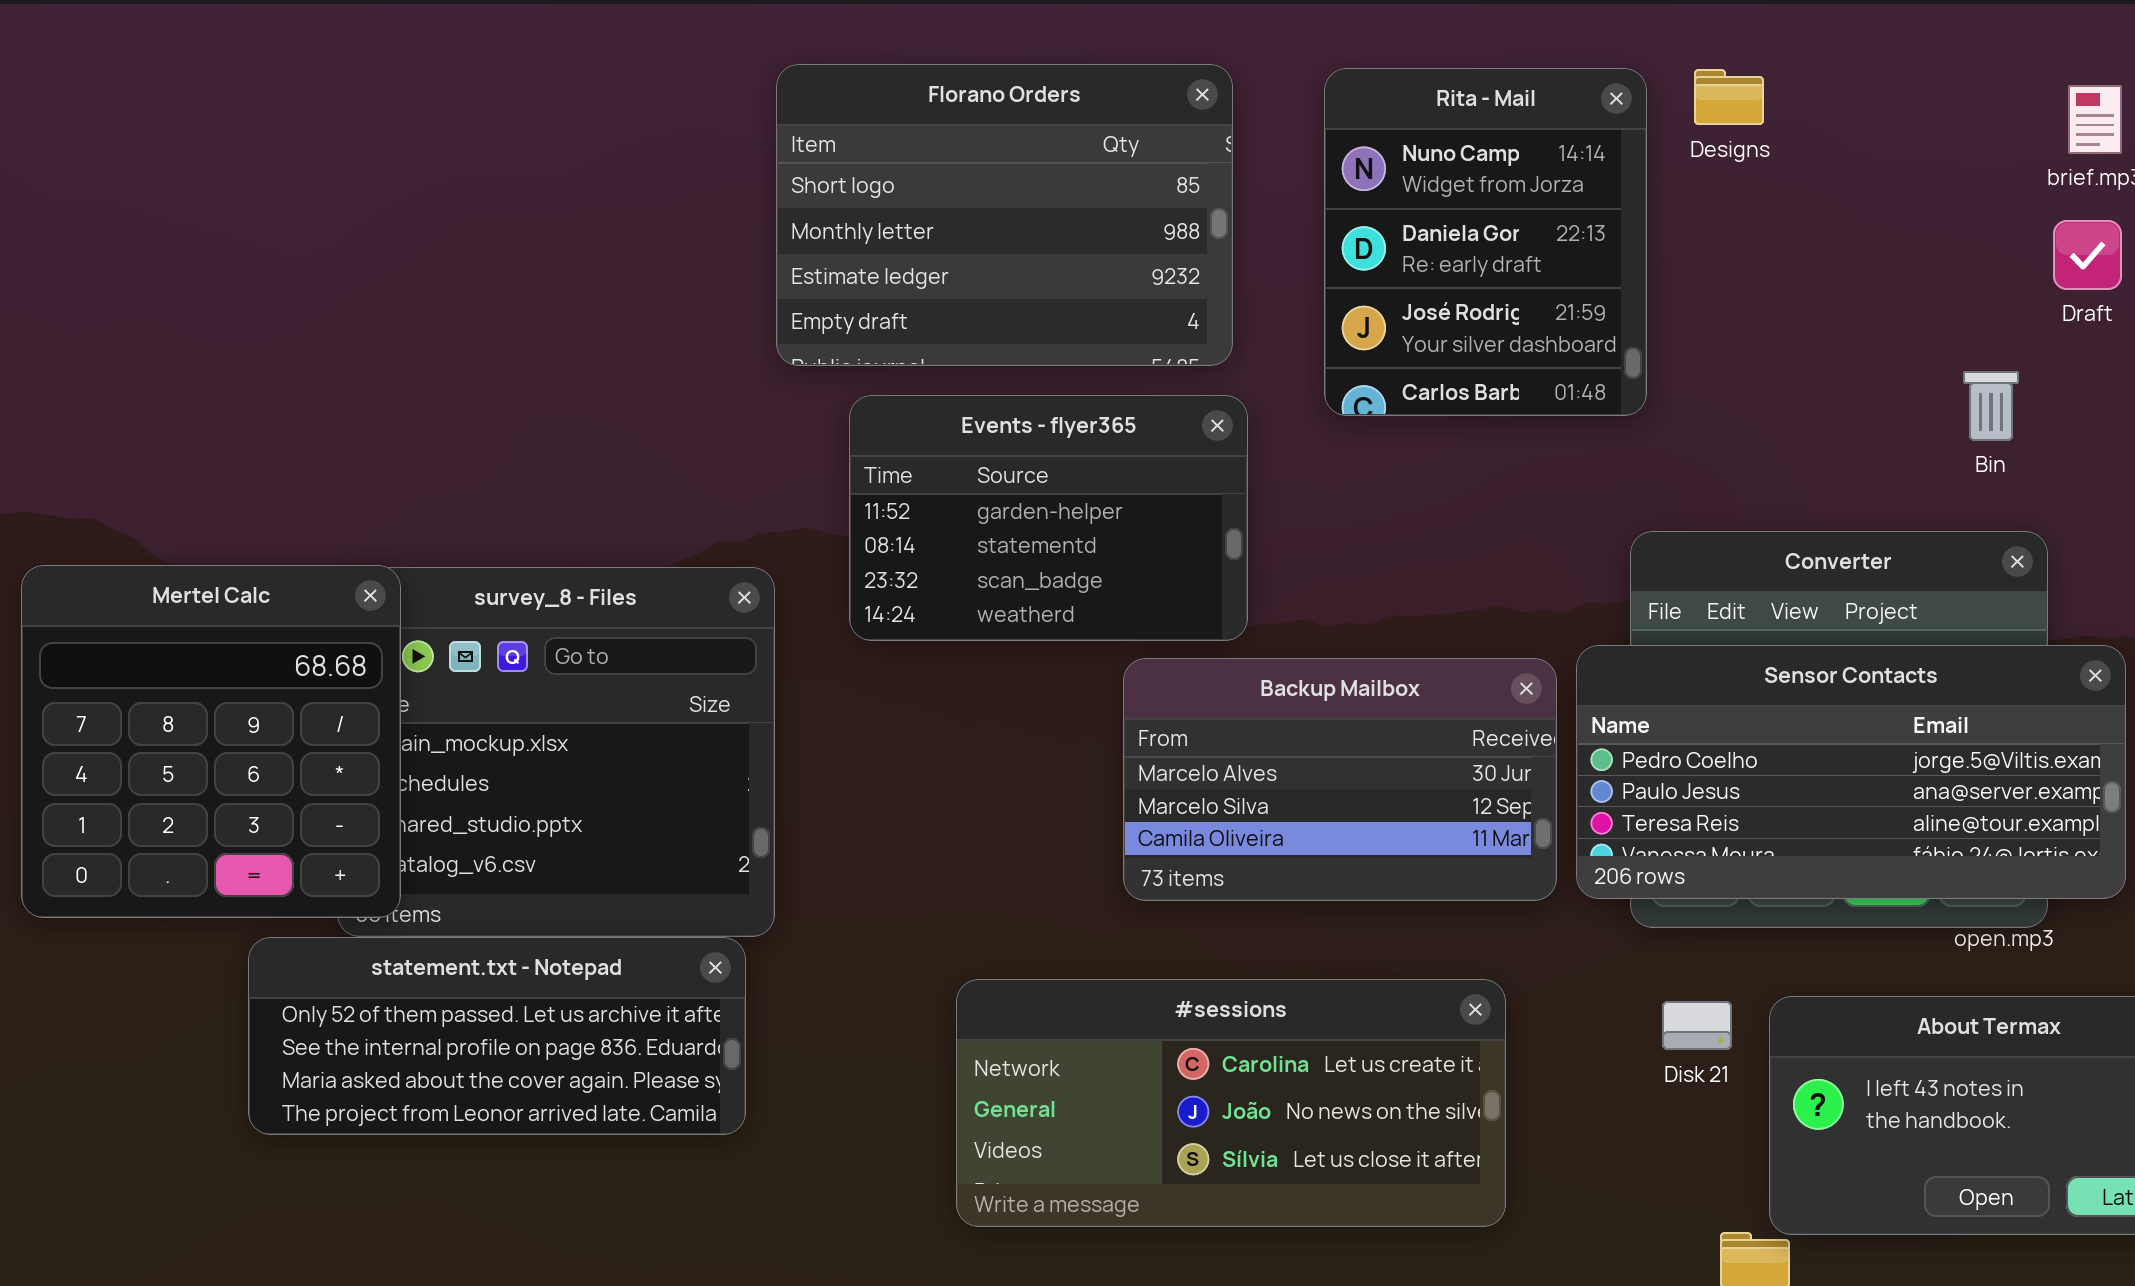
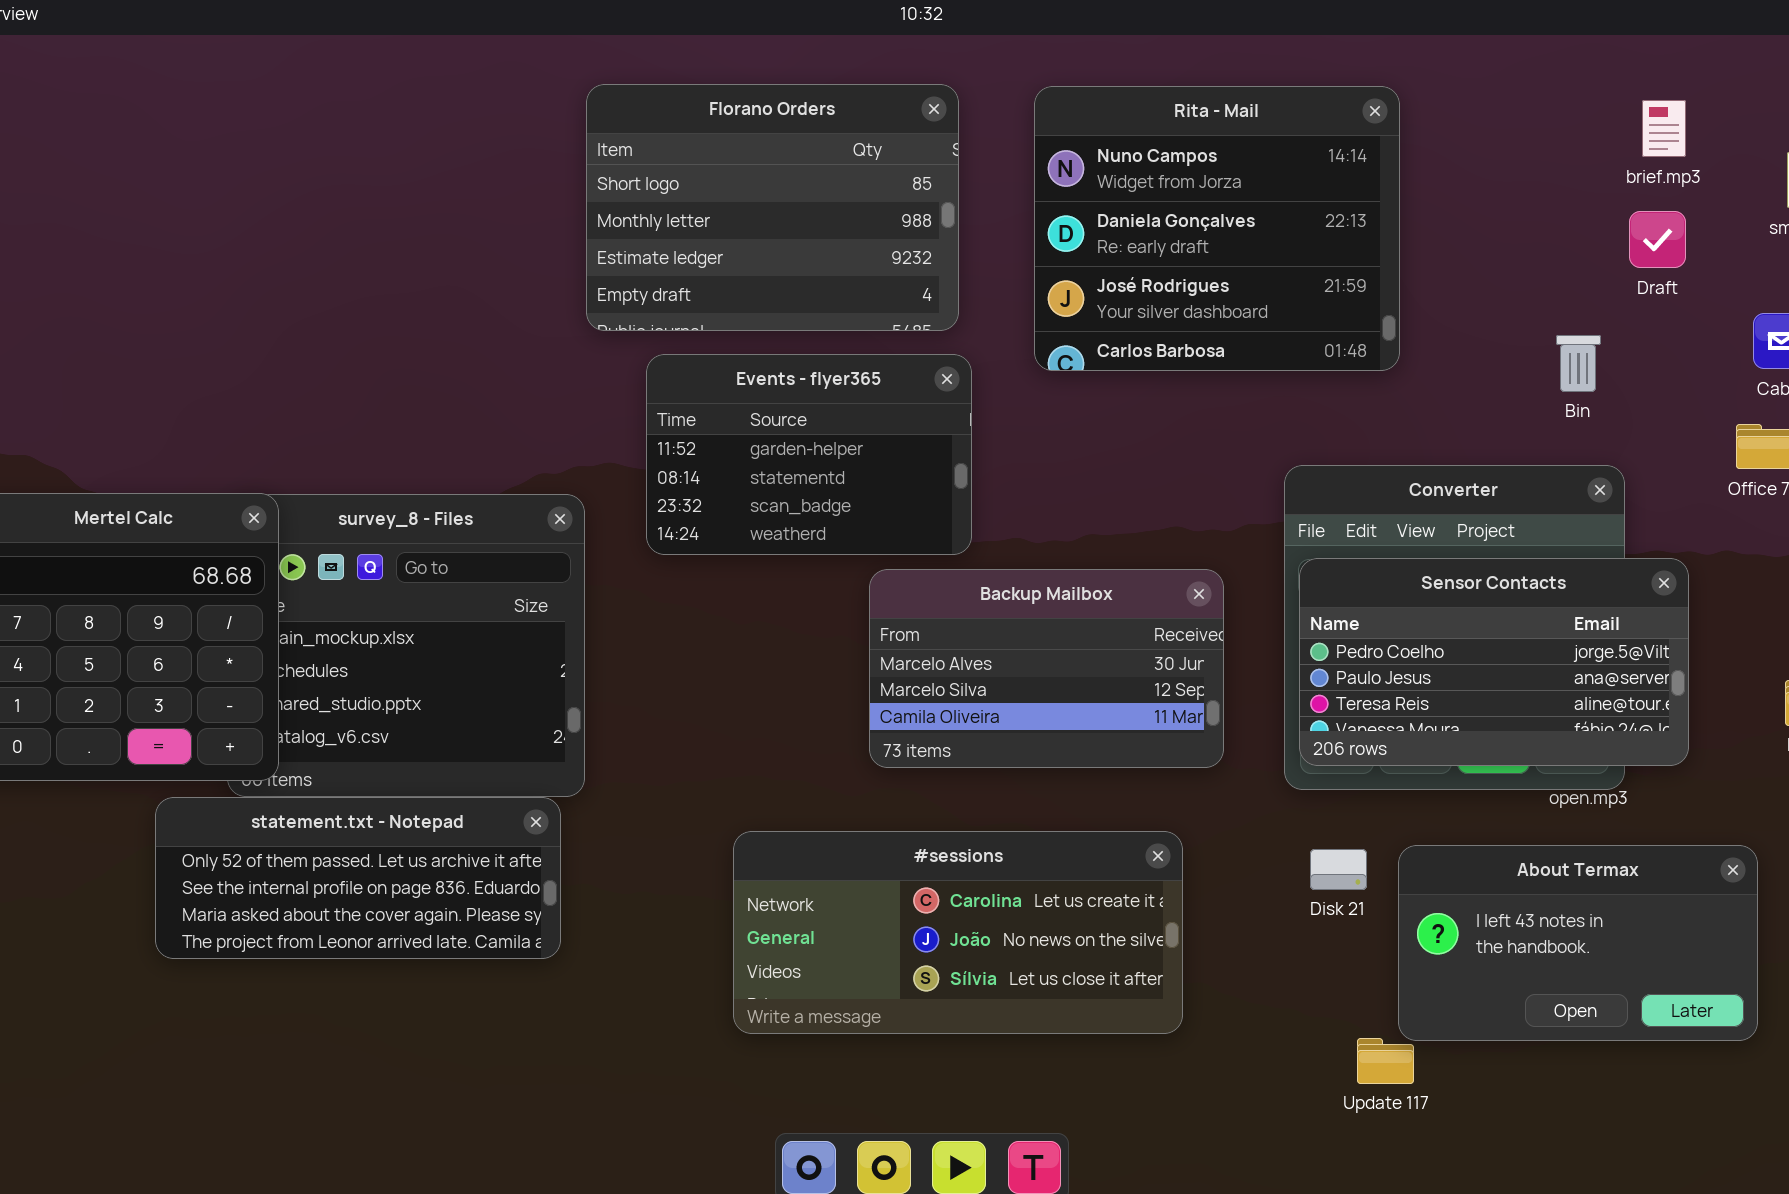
Rita - Mail: [1324,68,1647,416] -> [1034,86,1400,371], resized
Sensor Contacts: [1576,645,2126,899] -> [1299,558,1689,766], resized

